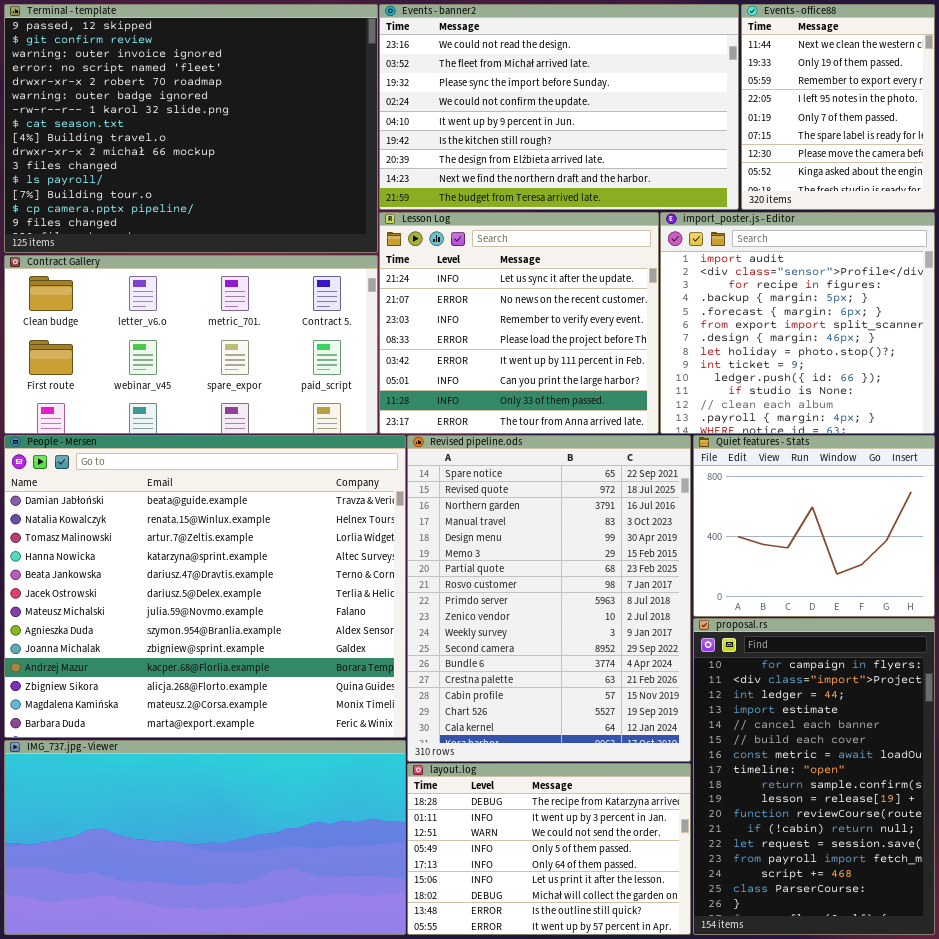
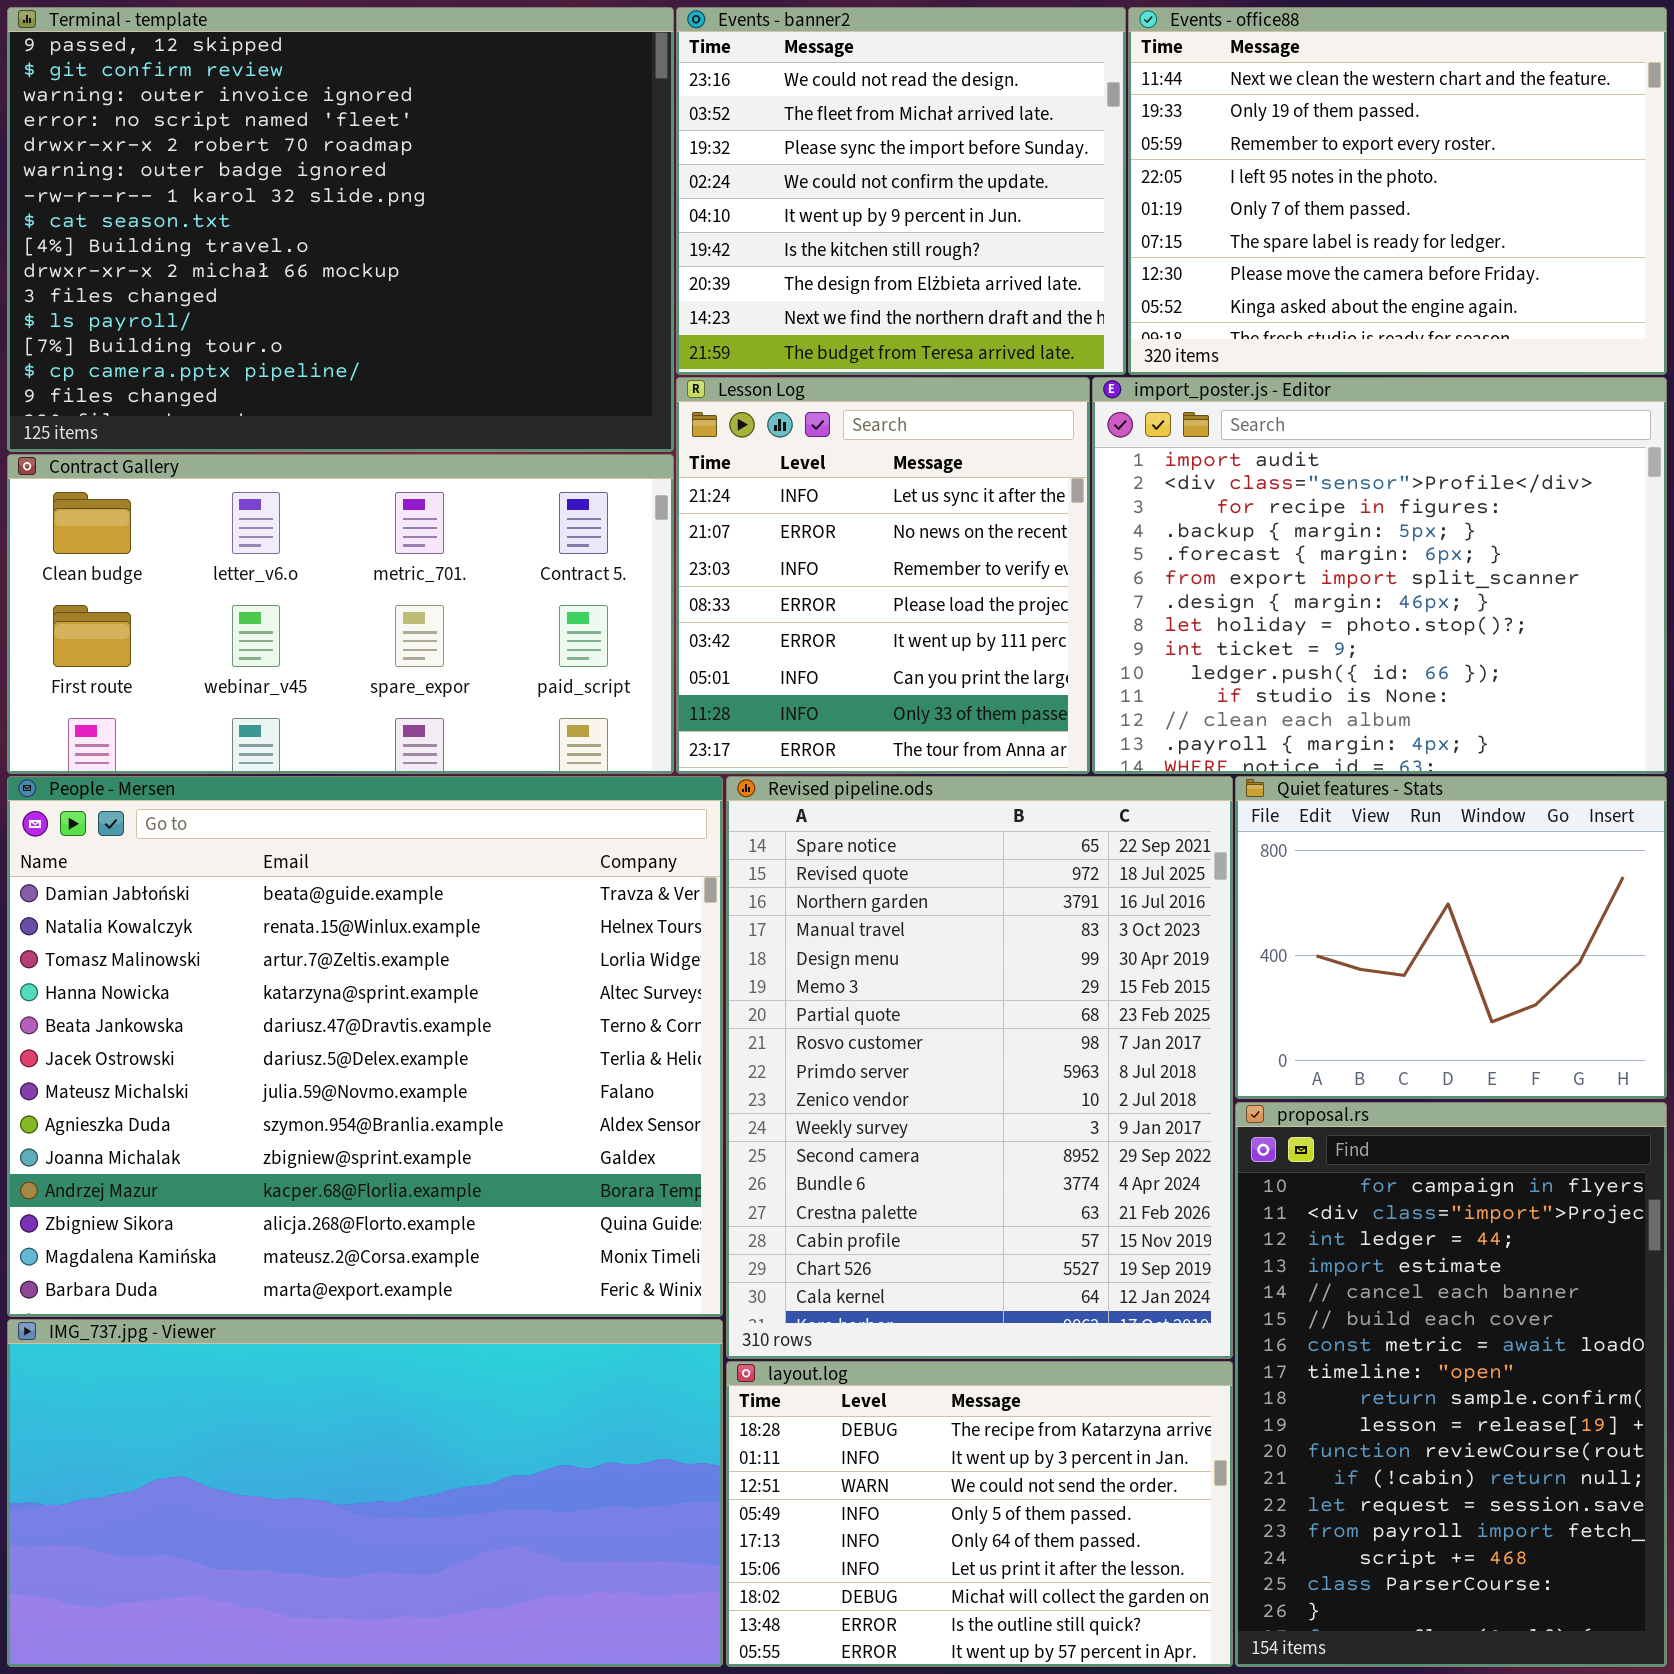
Events - banner2: [379,4,739,210] -> [676,7,1126,375], resized
Events - office88: [741,4,935,210] -> [1128,7,1667,375], resized
Lesson Log: [379,212,659,434] -> [676,377,1090,774], resized
import_poster.js - Editor: [660,212,935,434] -> [1092,377,1667,774], resized

